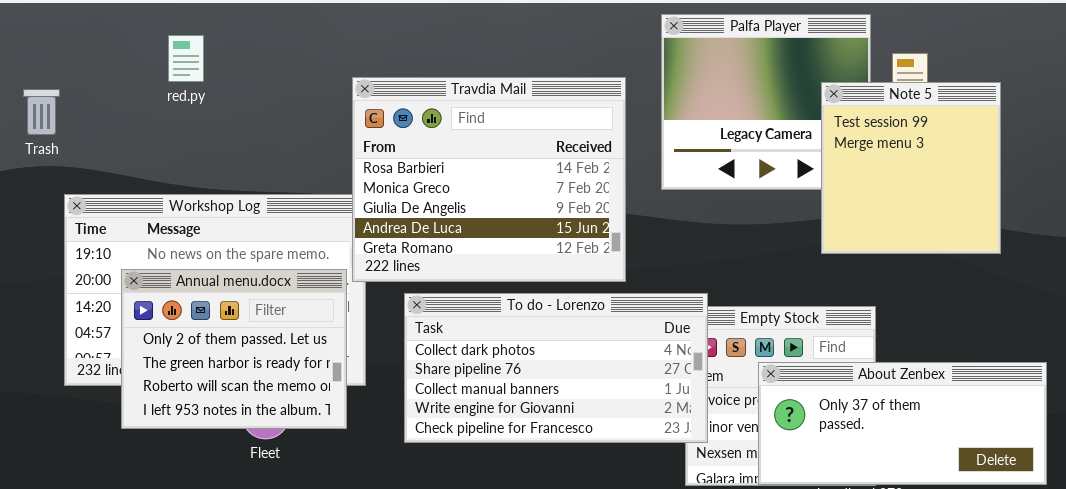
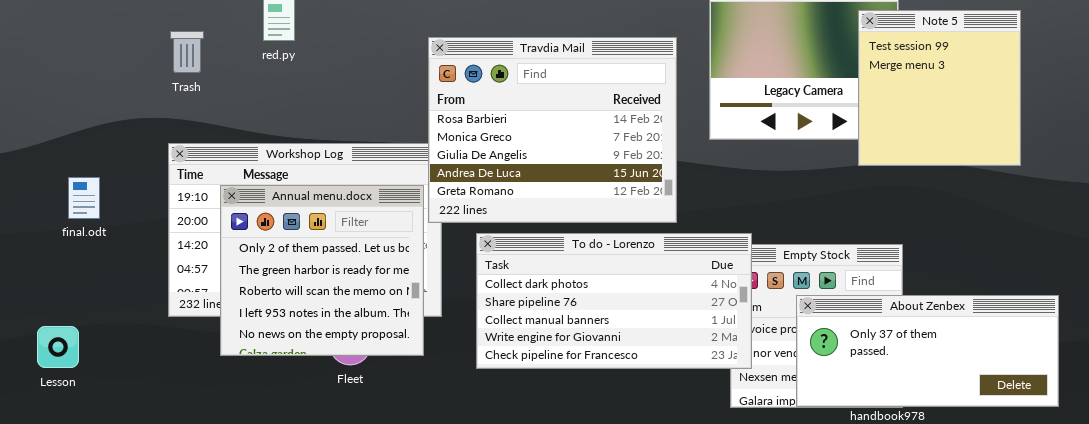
Note 5: [821,82,1001,254] -> [858,10,1021,166], moved
Trash: [23,89,60,135] -> [170,31,204,73], moved
Annual menu.docx: [121,269,347,429] -> [220,185,424,356], resized

